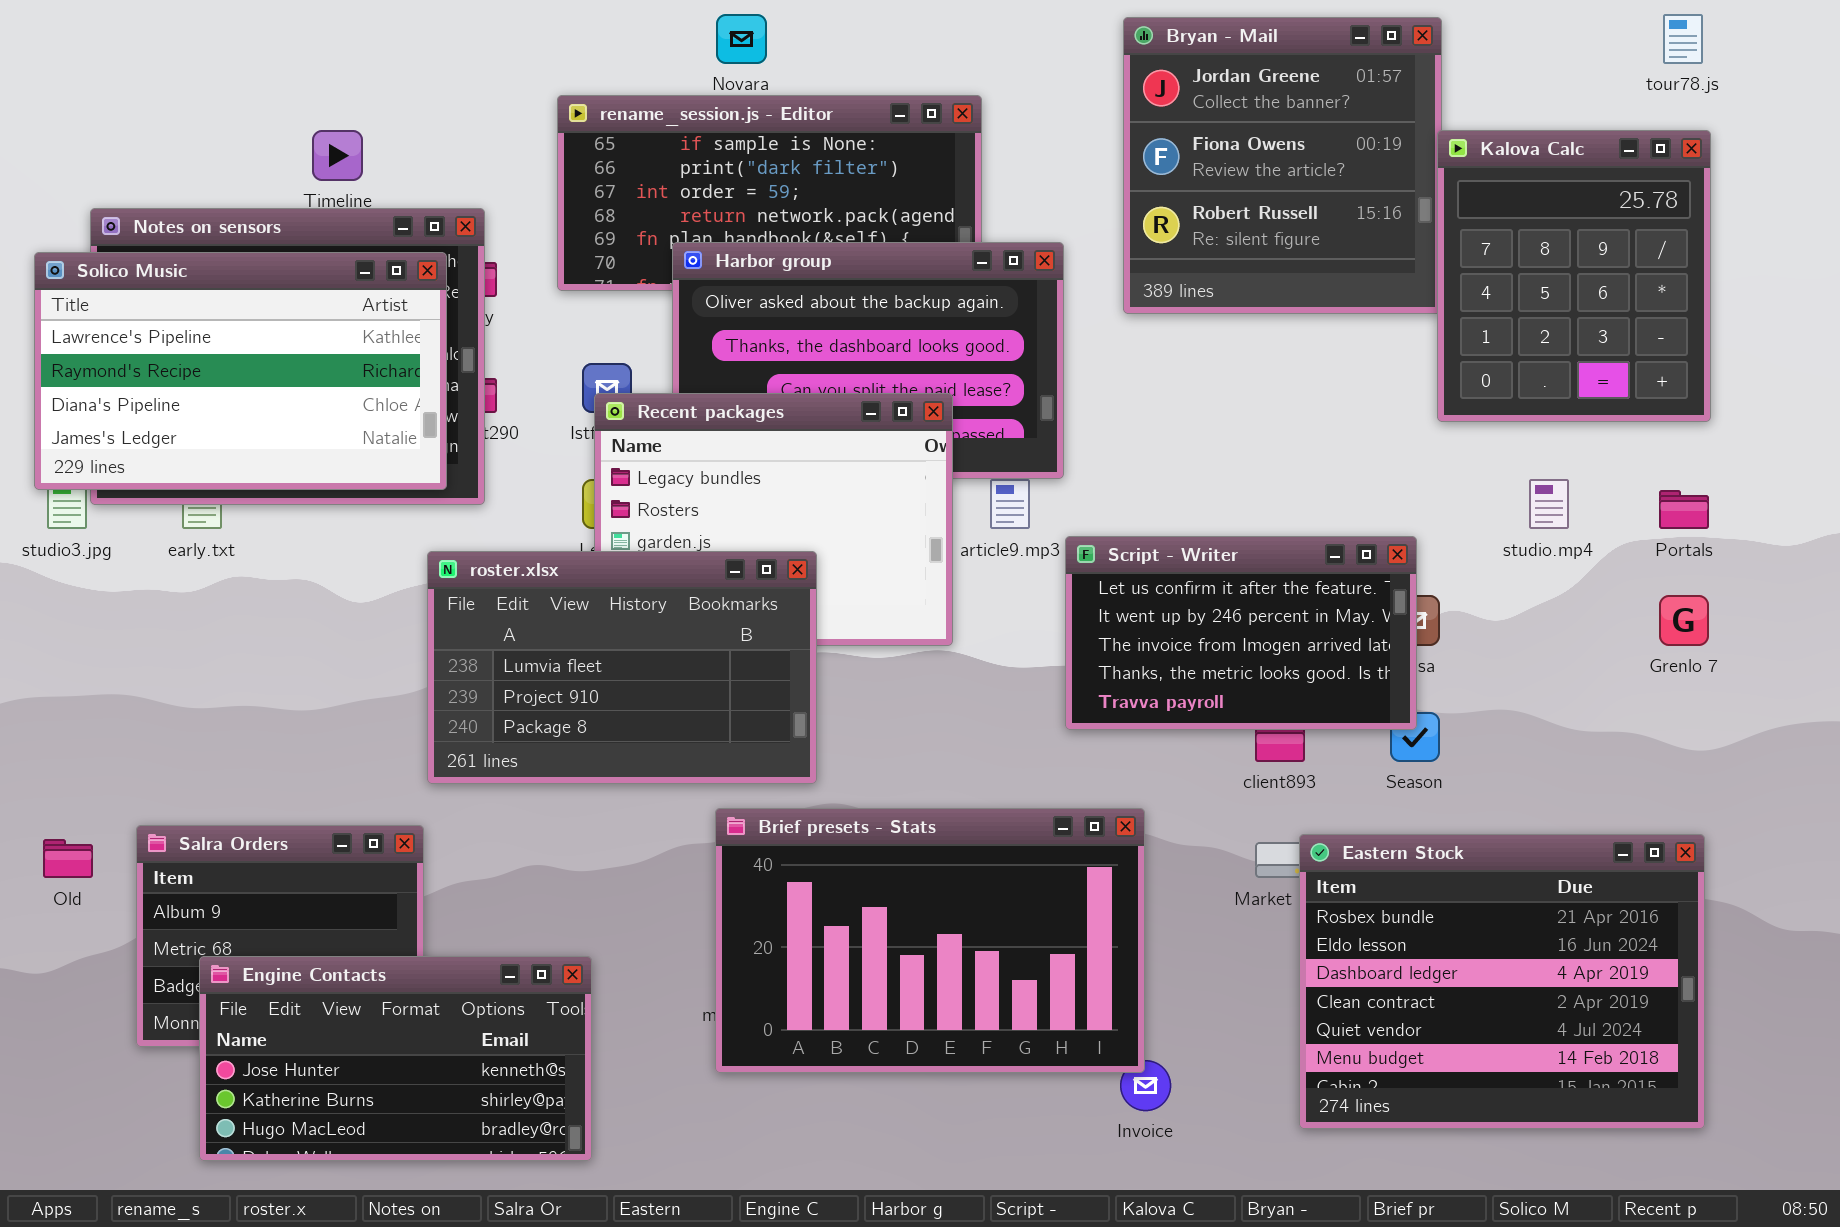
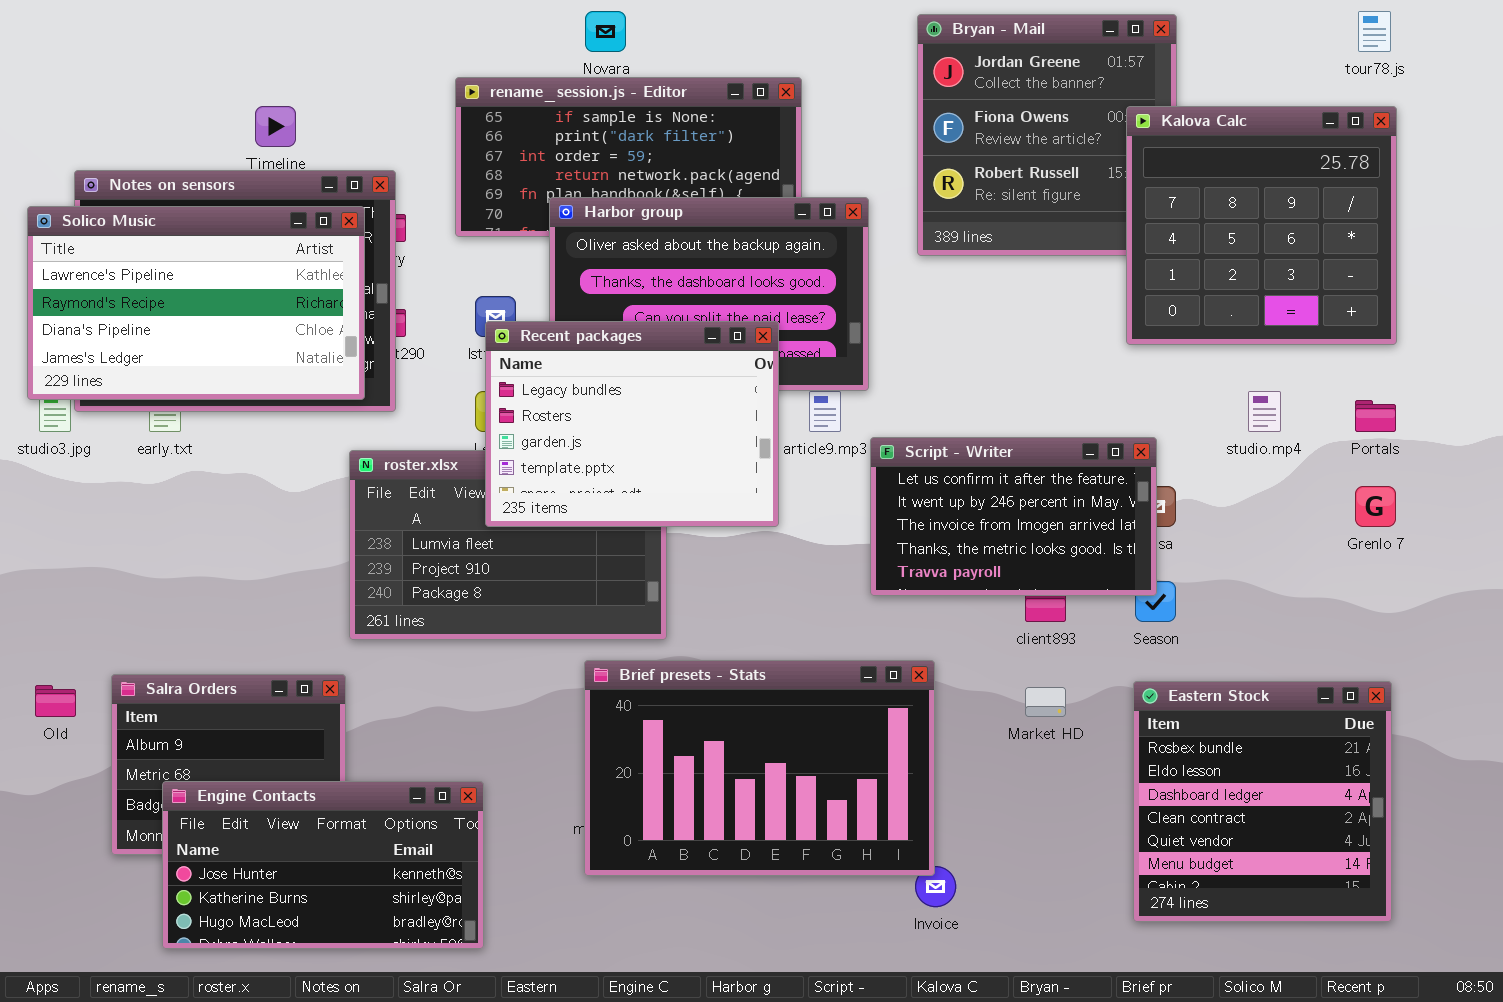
Kalova Calc: [1437,130,1711,422] -> [1126,106,1397,345], resized
Recent packages: [594,393,953,646] -> [485,321,779,527], raised
Eastern Stock: [1299,834,1705,1129] -> [1133,681,1392,922], resized

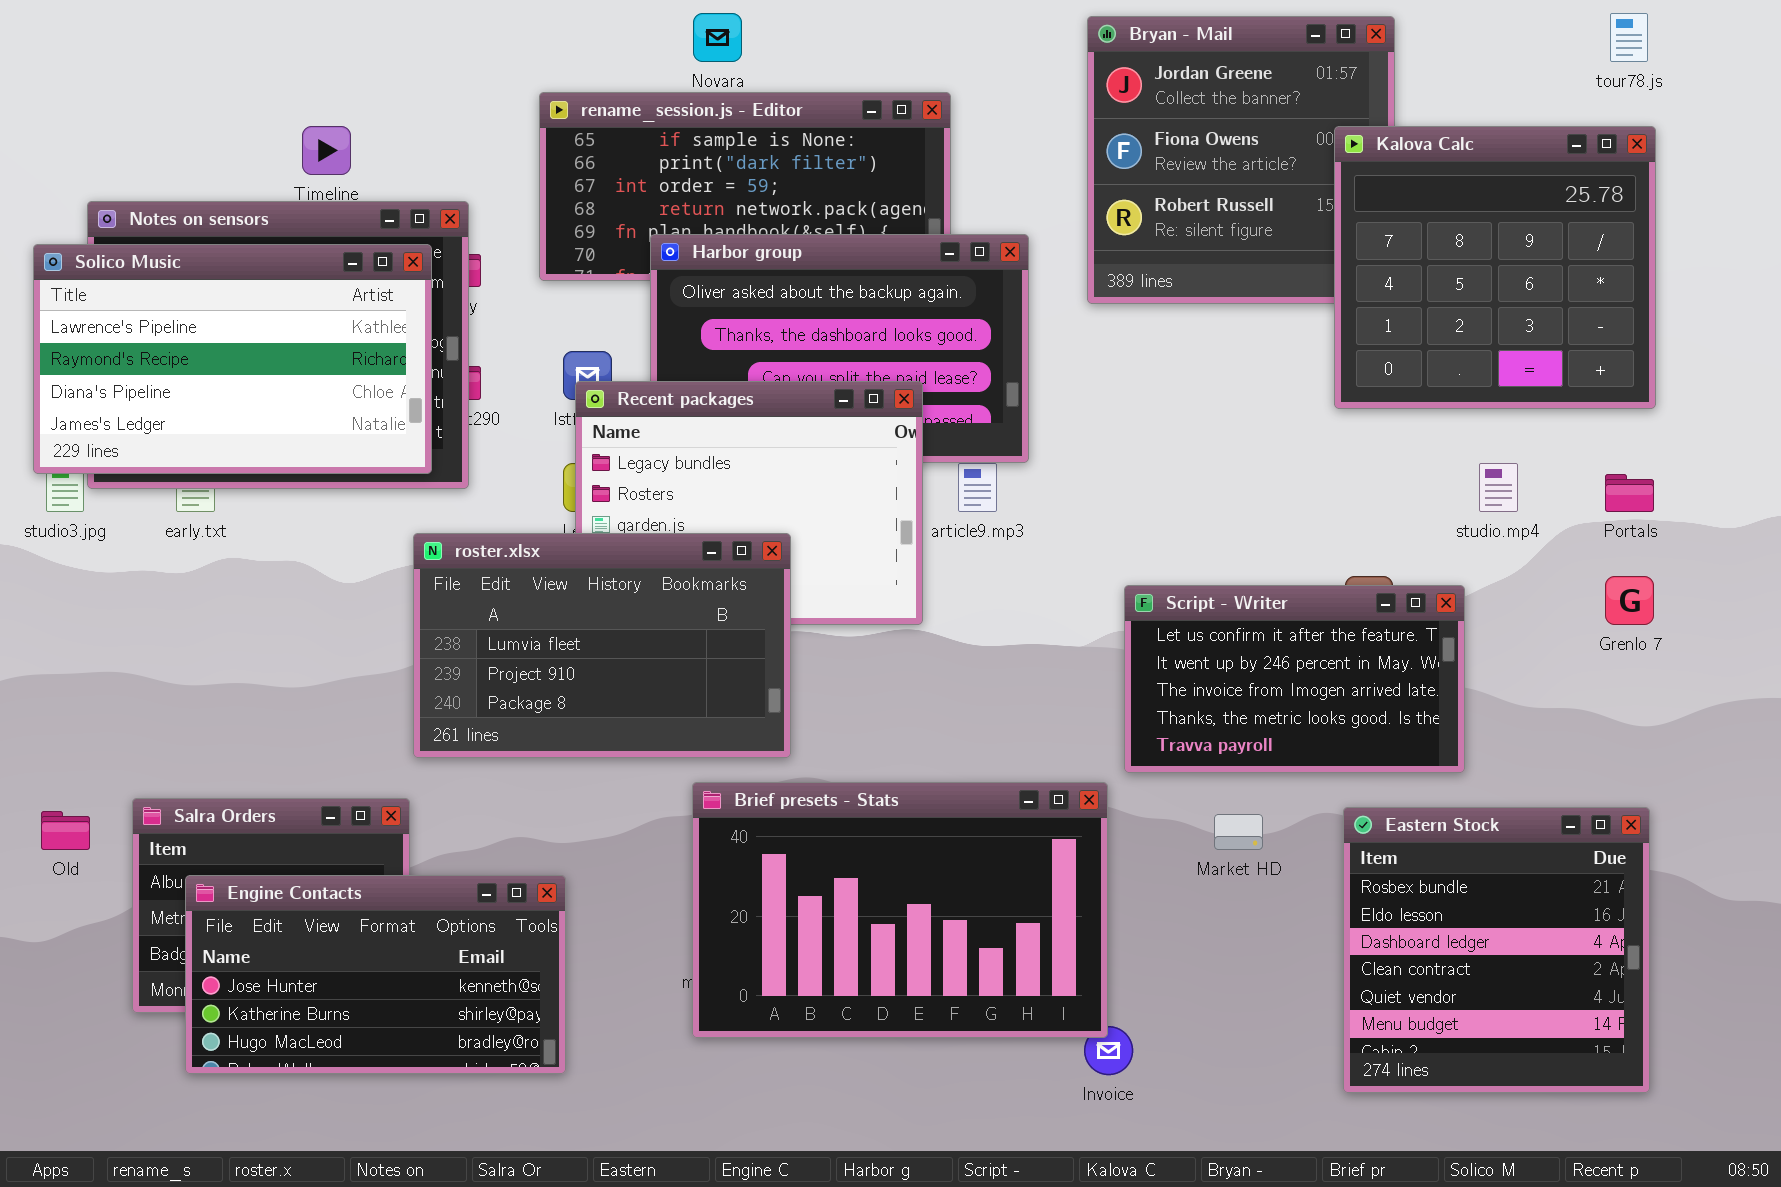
Script - Writer: [870,437,1157,596] -> [1124,585,1465,773], moved
roster.xlsx: [349,450,667,640] -> [413,533,791,758], raised
Engine Contacts: [162,781,484,949] -> [185,875,566,1074], moved

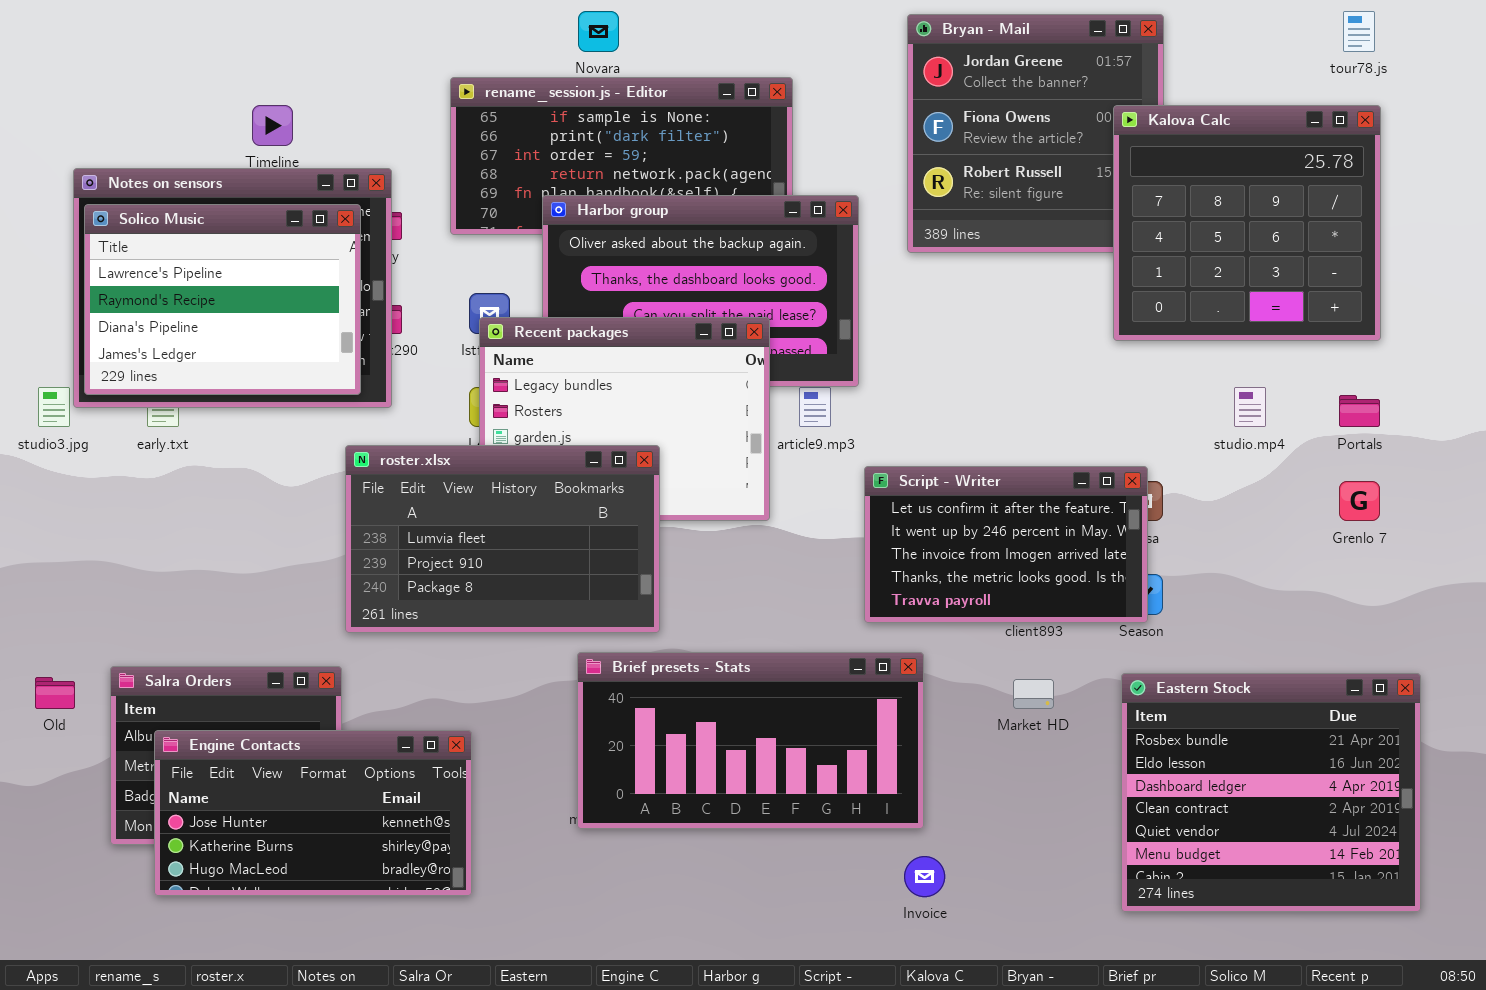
Solico Music: [33,244,432,474] -> [84,204,361,395], resized
Script - Writer: [1124,585,1465,773] -> [864,466,1148,623], moved
Brief presets - Stats: [692,782,1108,1038] -> [577,652,924,829], resized
Eastern Stock: [1343,807,1650,1093] -> [1121,673,1421,912], resized

